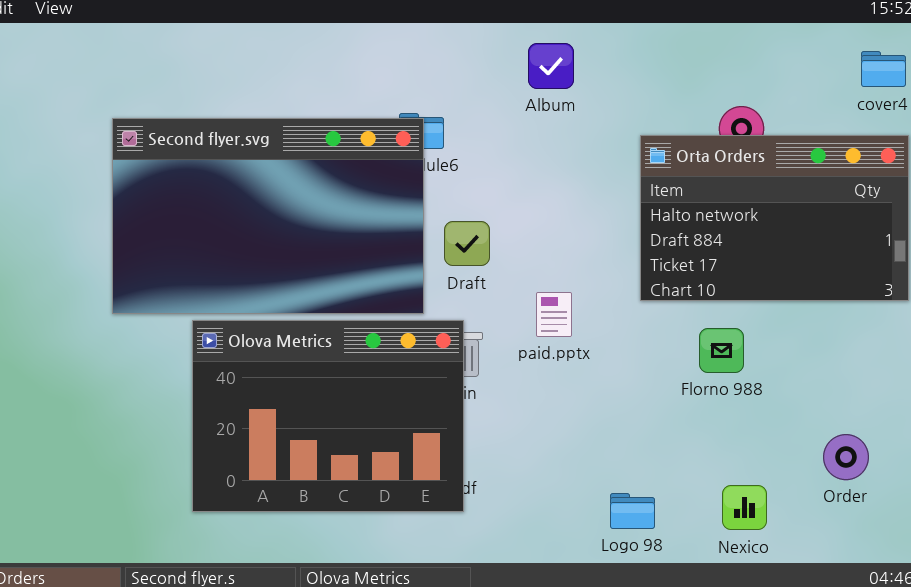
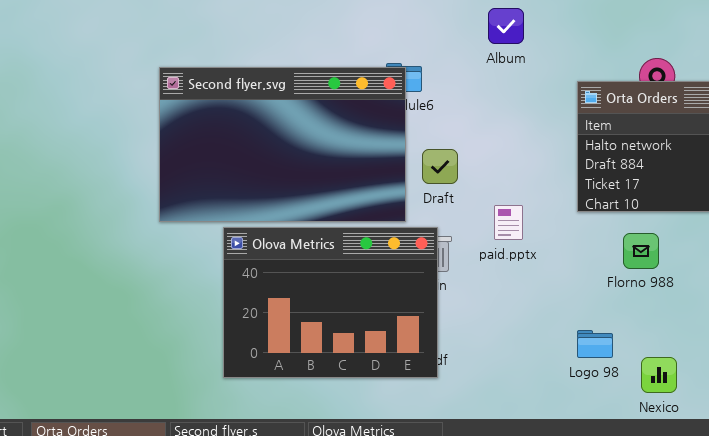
Logo 98: [610,493,655,529] -> [577,330,613,358], moved

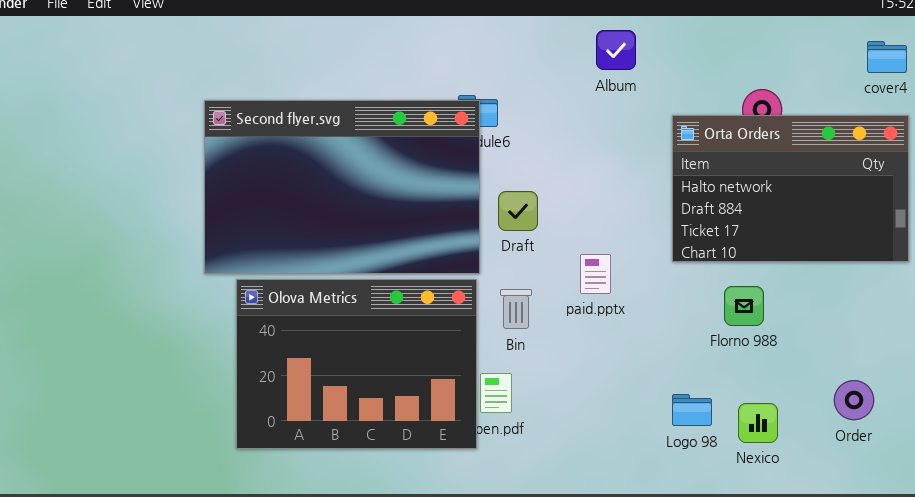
Album: [488,8,524,44] -> [596,30,636,70], moved
Olova Metrics: [223,227,438,378] -> [236,279,477,449], moved
Nexico: [641,357,677,393] -> [738,403,778,443], moved

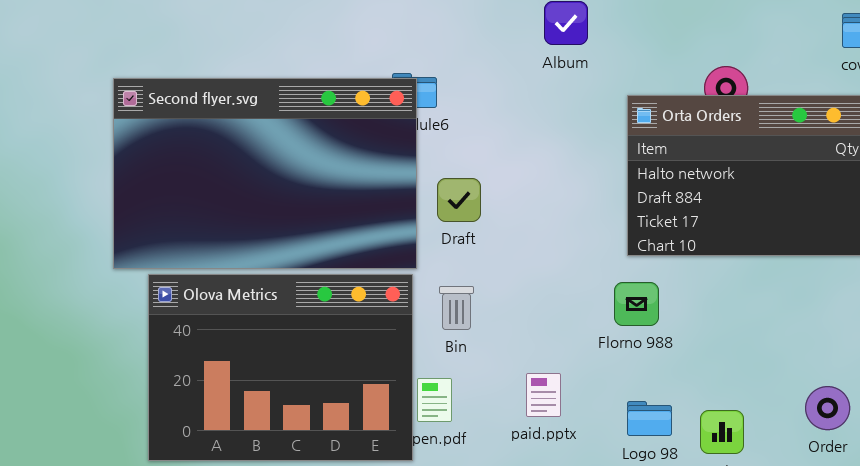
paid.pptx: [580,254,611,294] -> [526,373,561,417], moved
Florno 988: [724,286,764,326] -> [614,282,659,326], moved

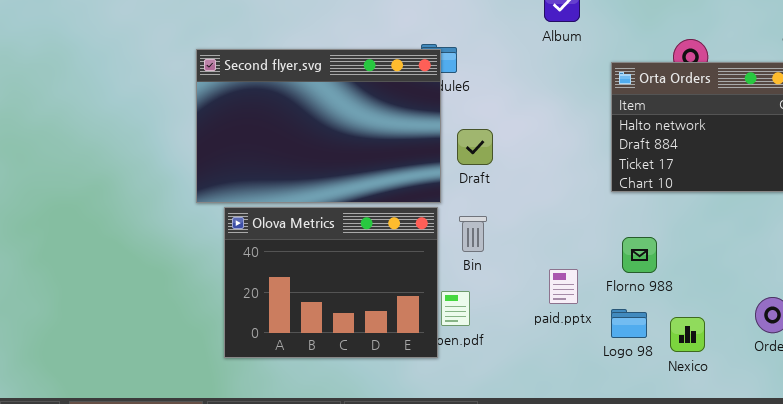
Florno 988: [614,282,659,326] -> [622,237,657,273], moved
paid.pptx: [526,373,561,417] -> [549,269,578,304], moved

